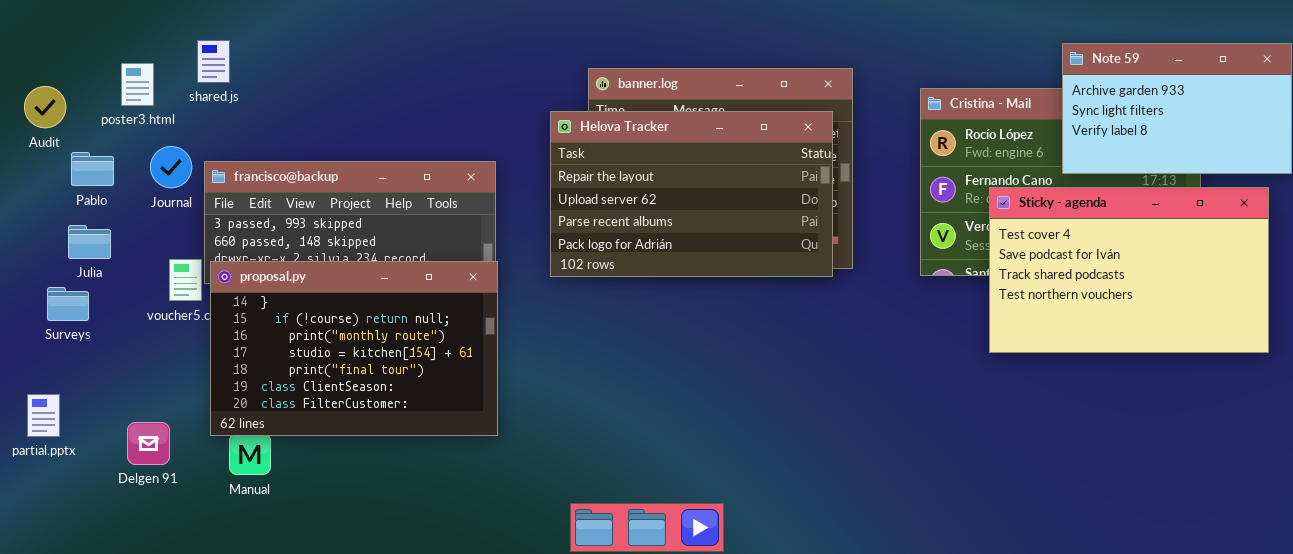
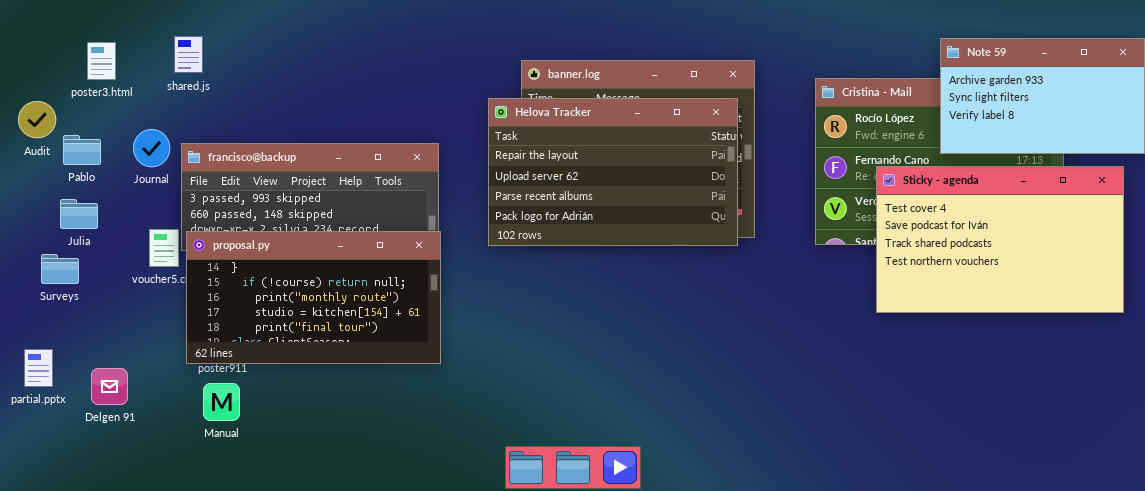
poster3.html: [121,63,154,106] -> [87,42,116,80], moved
Audit: [24,86,66,128] -> [18,101,56,138], moved
proposal.py: [210,261,498,436] -> [186,231,441,364], resized
Delgen 91: [127,422,170,465] -> [91,368,128,405], moved

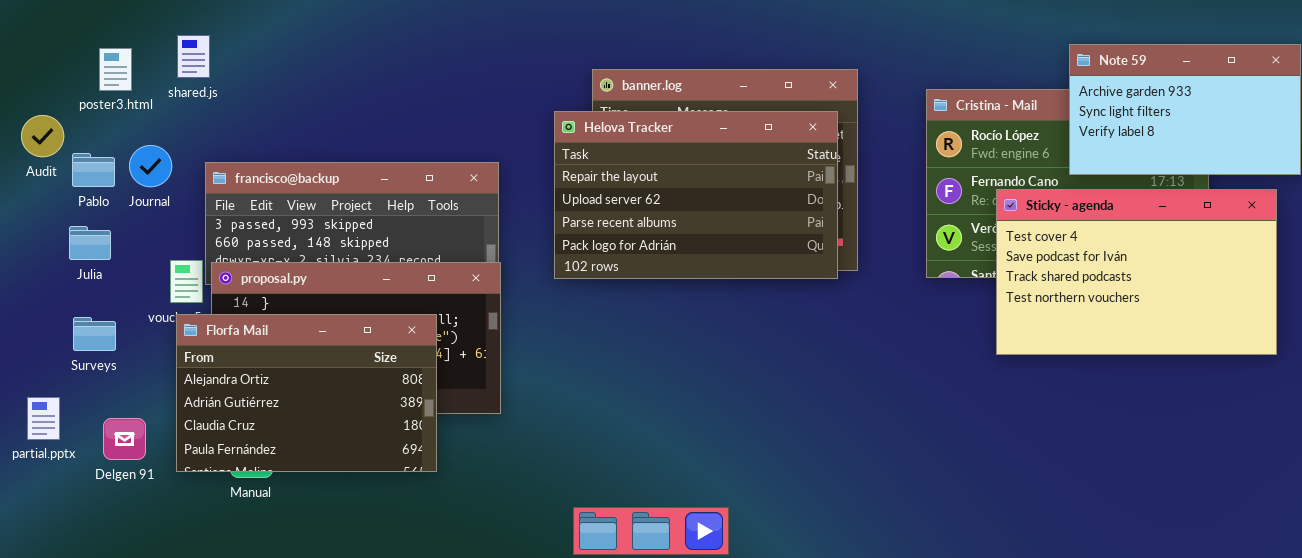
shared.js: [174,36,203,73] -> [177,35,210,78], moved
Journal: [133,129,170,167] -> [129,145,172,187], moved
Surveys: [41,254,79,284] -> [73,317,116,351], moved
Florfa Mail: none -> [176,314,437,472], opened

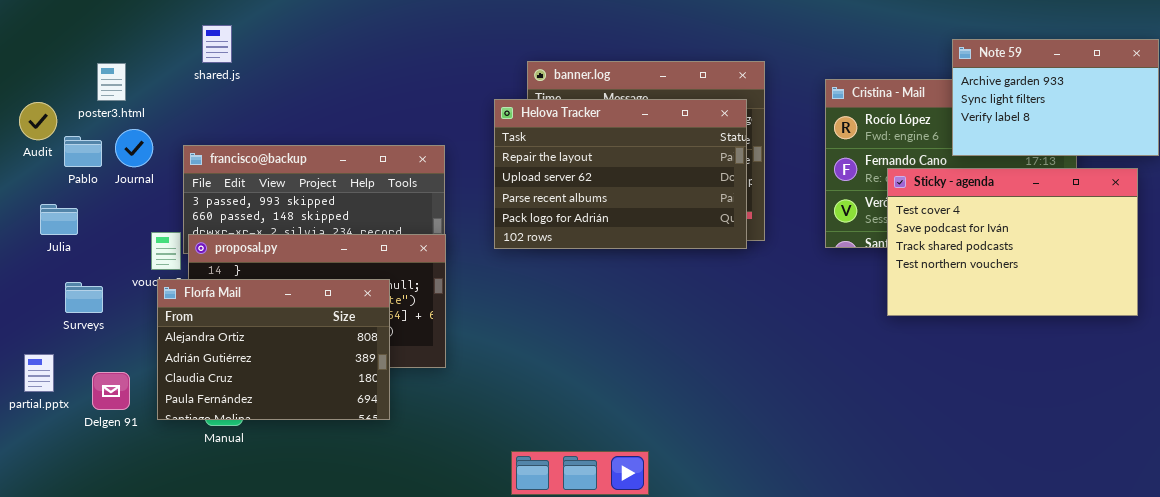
shared.js: [177,35,210,78] -> [202,25,232,63], moved
poster3.html: [99,48,132,91] -> [97,63,126,101], moved
Julia: [69,226,111,260] -> [40,204,78,235], moved

